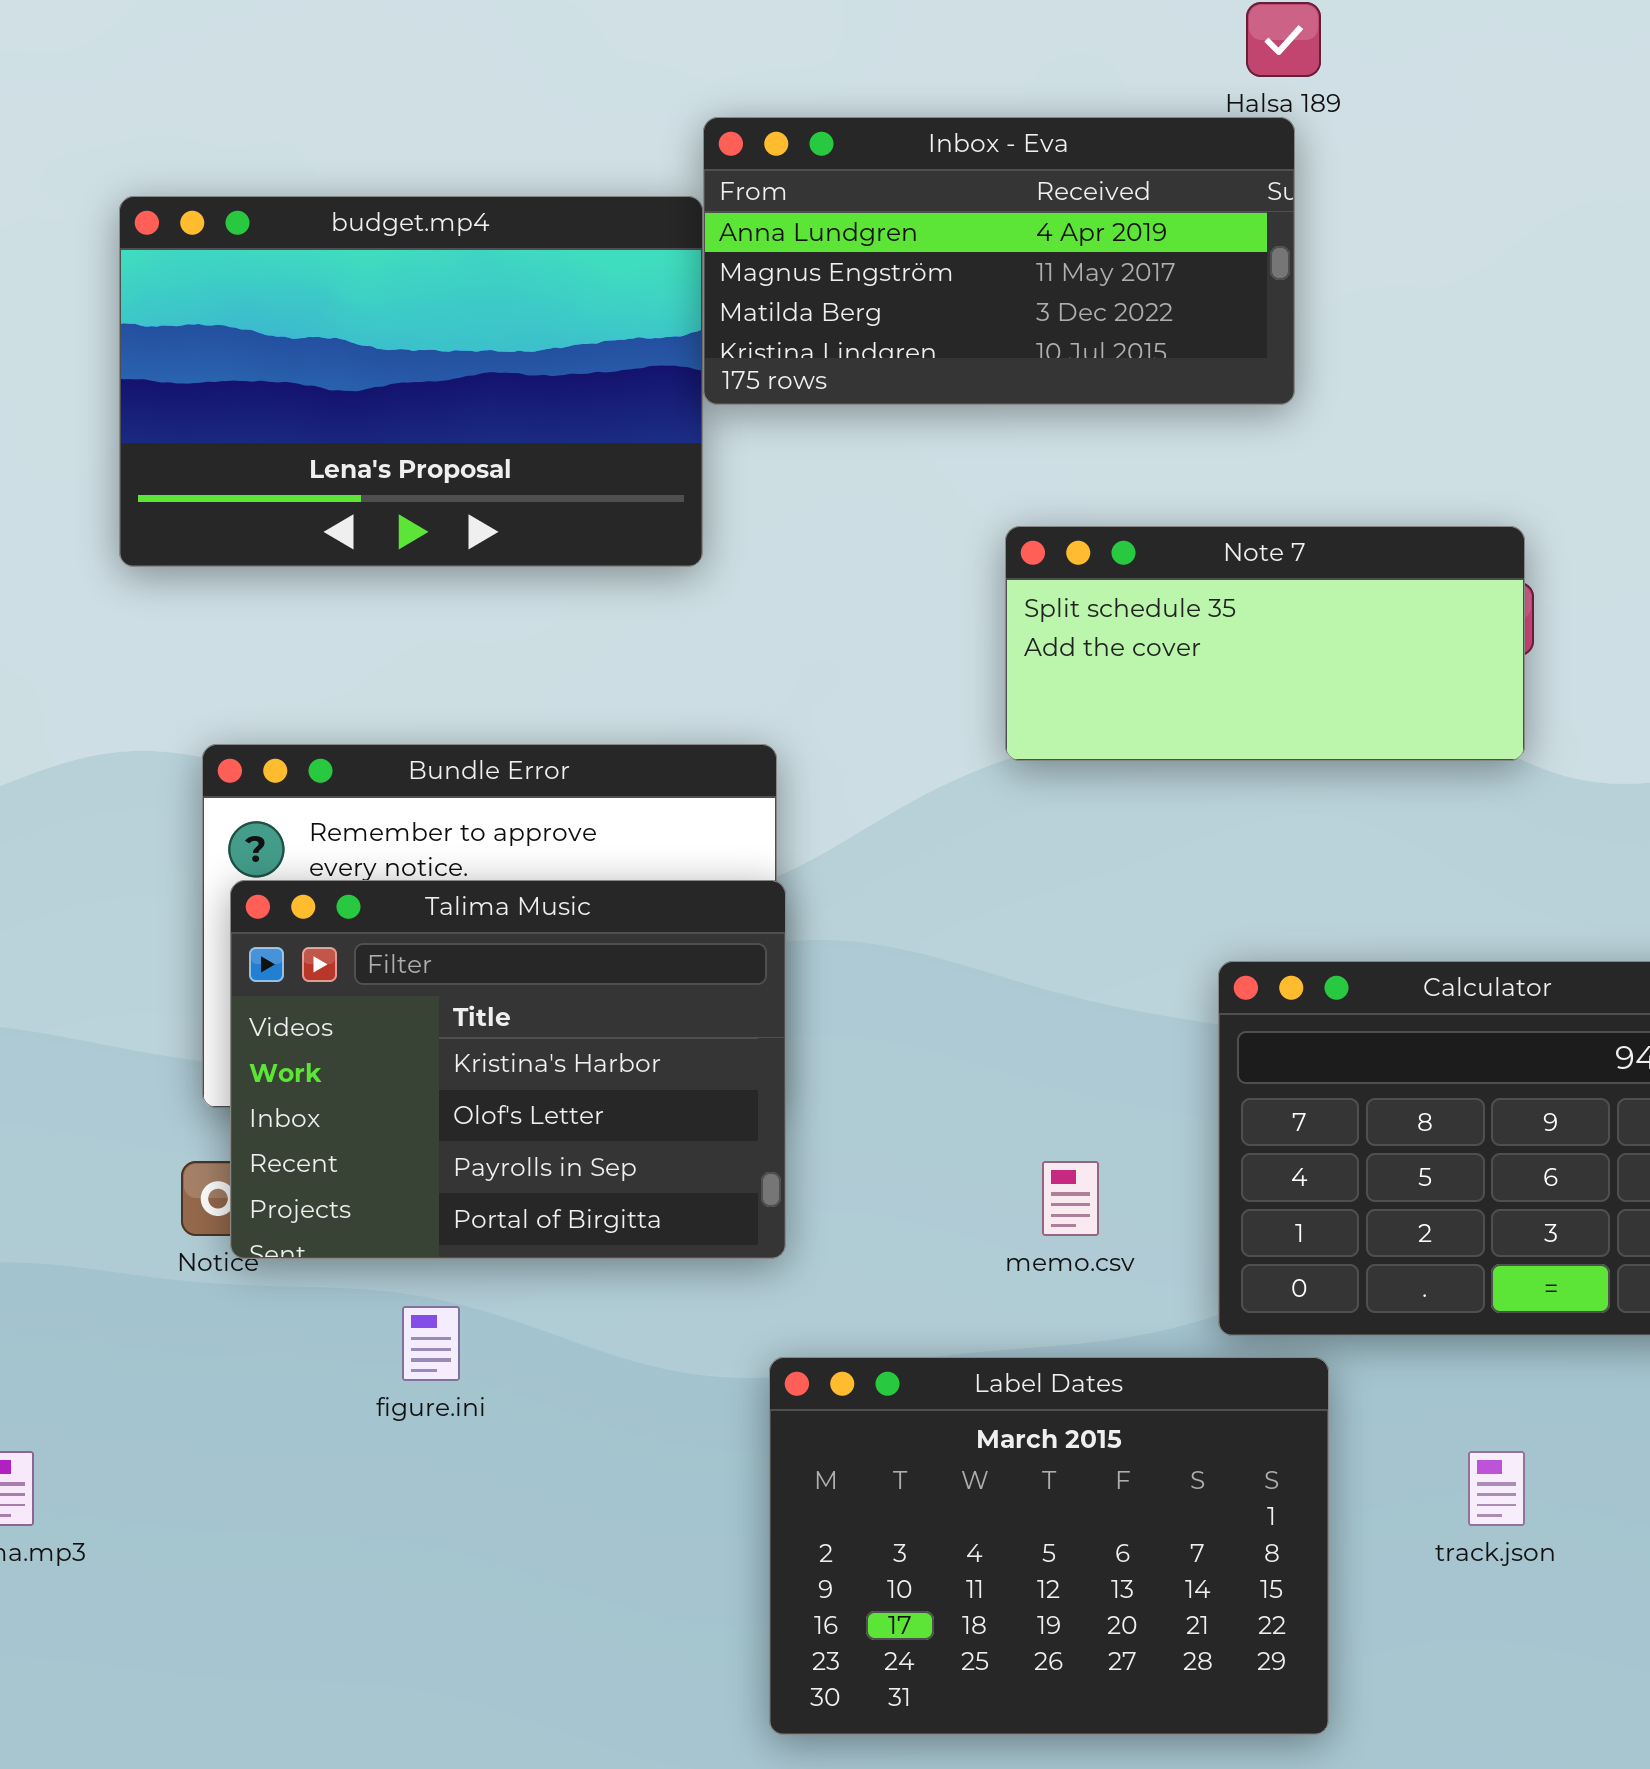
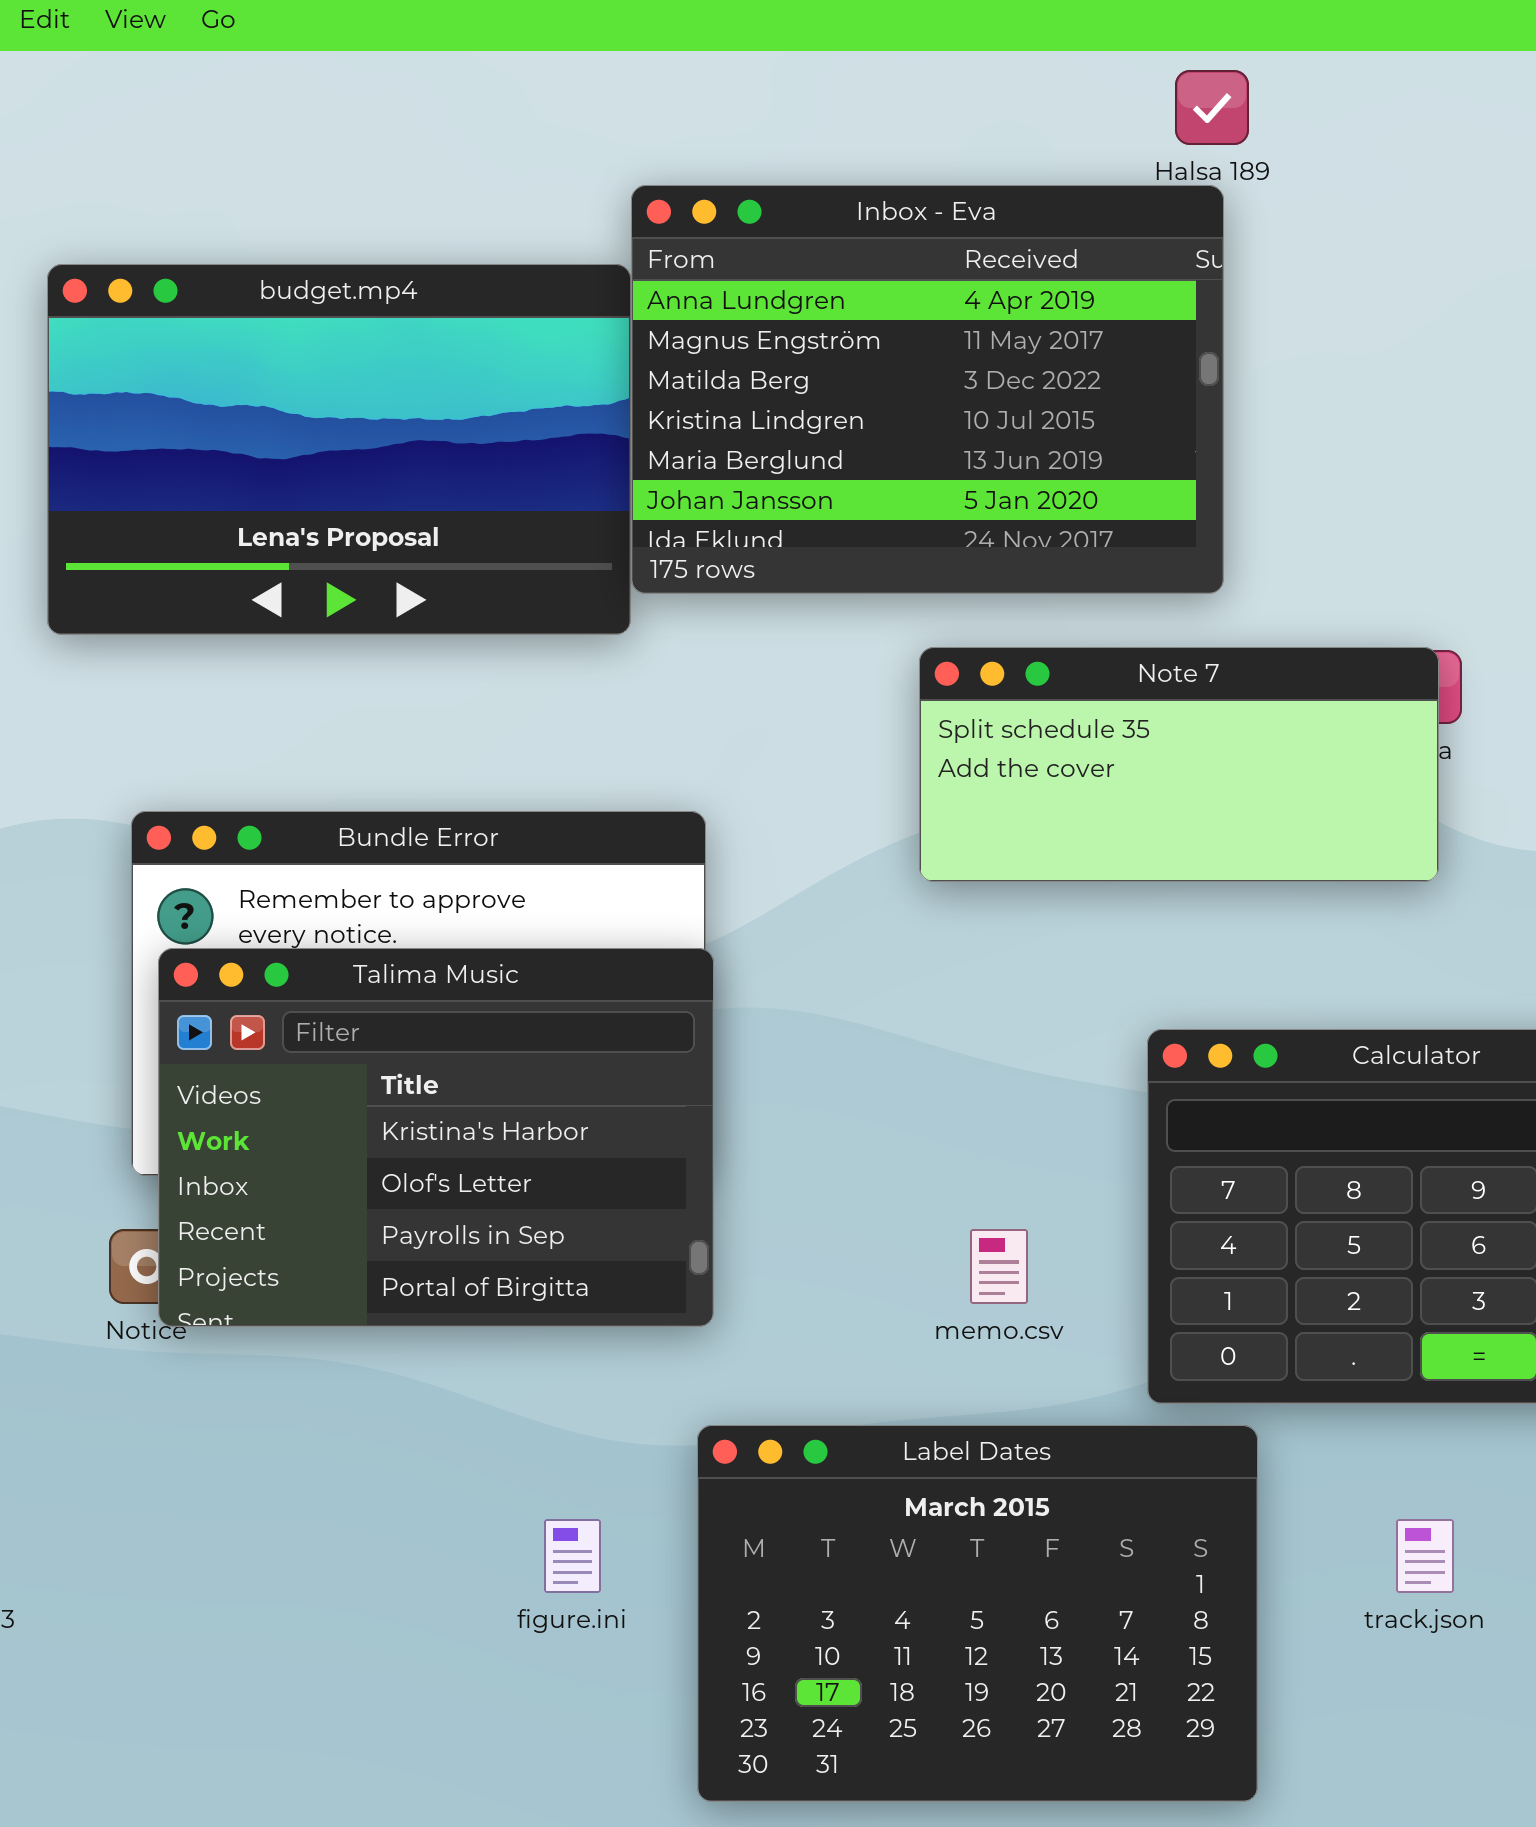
Inbox - Eva: [703,117,1295,405] -> [631,185,1224,594], resized
Note 7: [1005,526,1525,761] -> [919,647,1439,882], moved
figure.ini: [402,1306,460,1381] -> [544,1519,601,1593], moved

